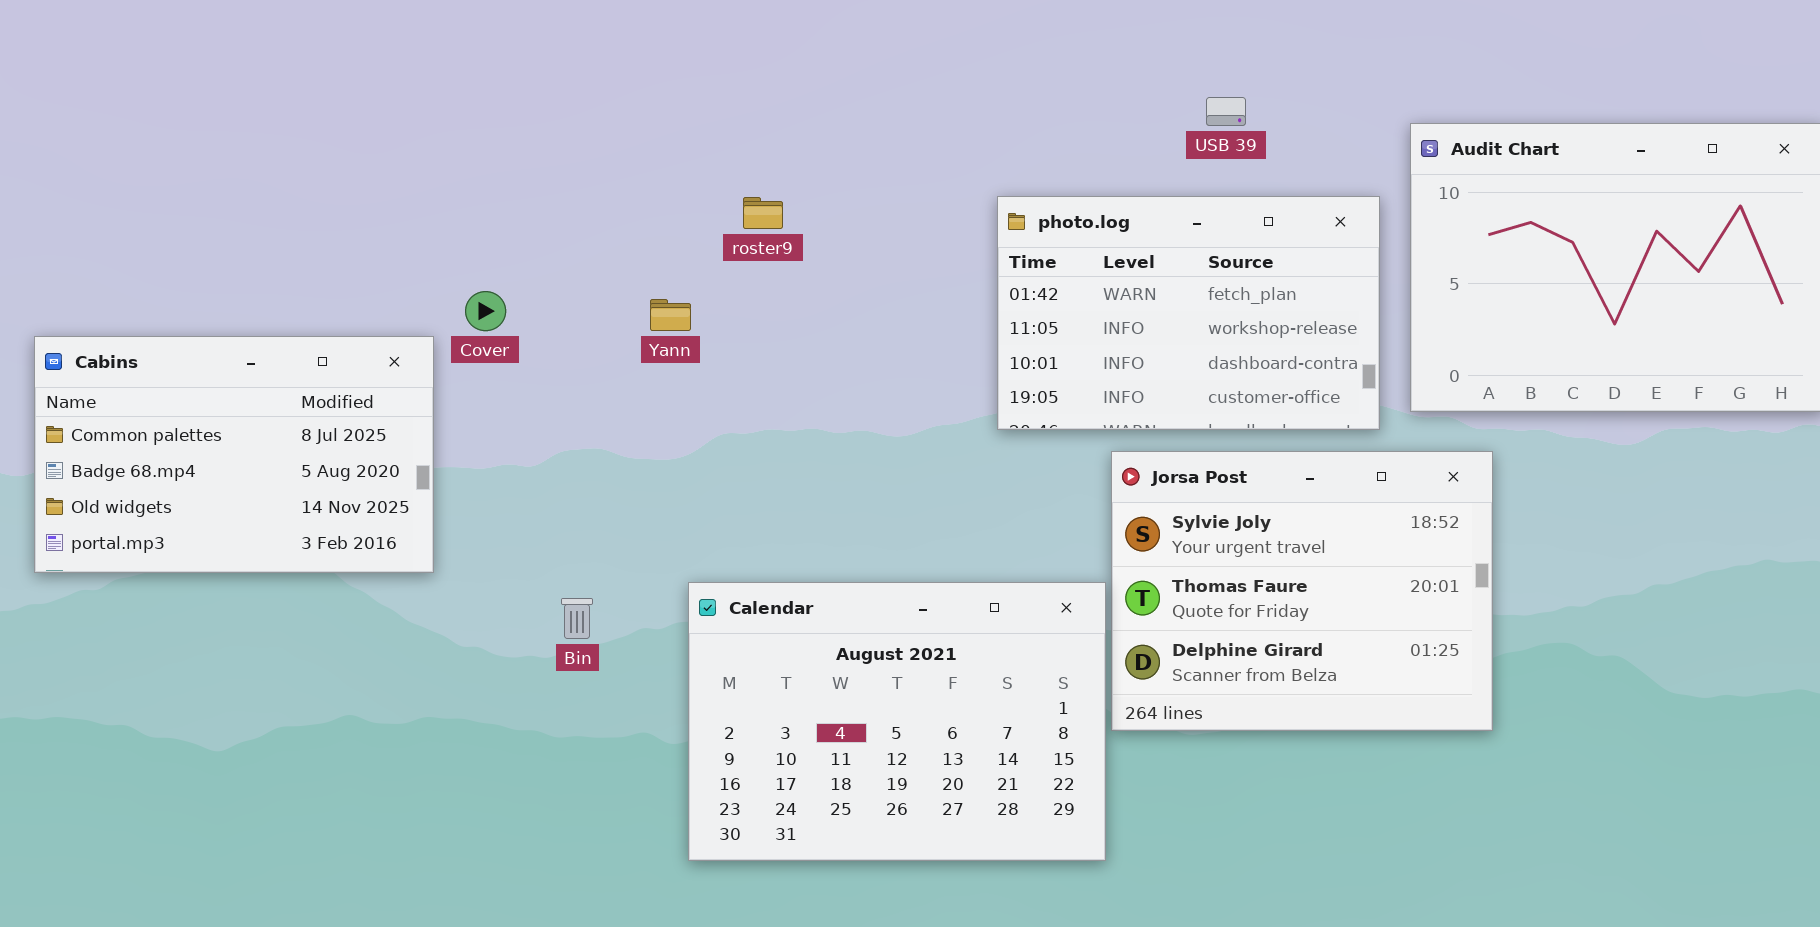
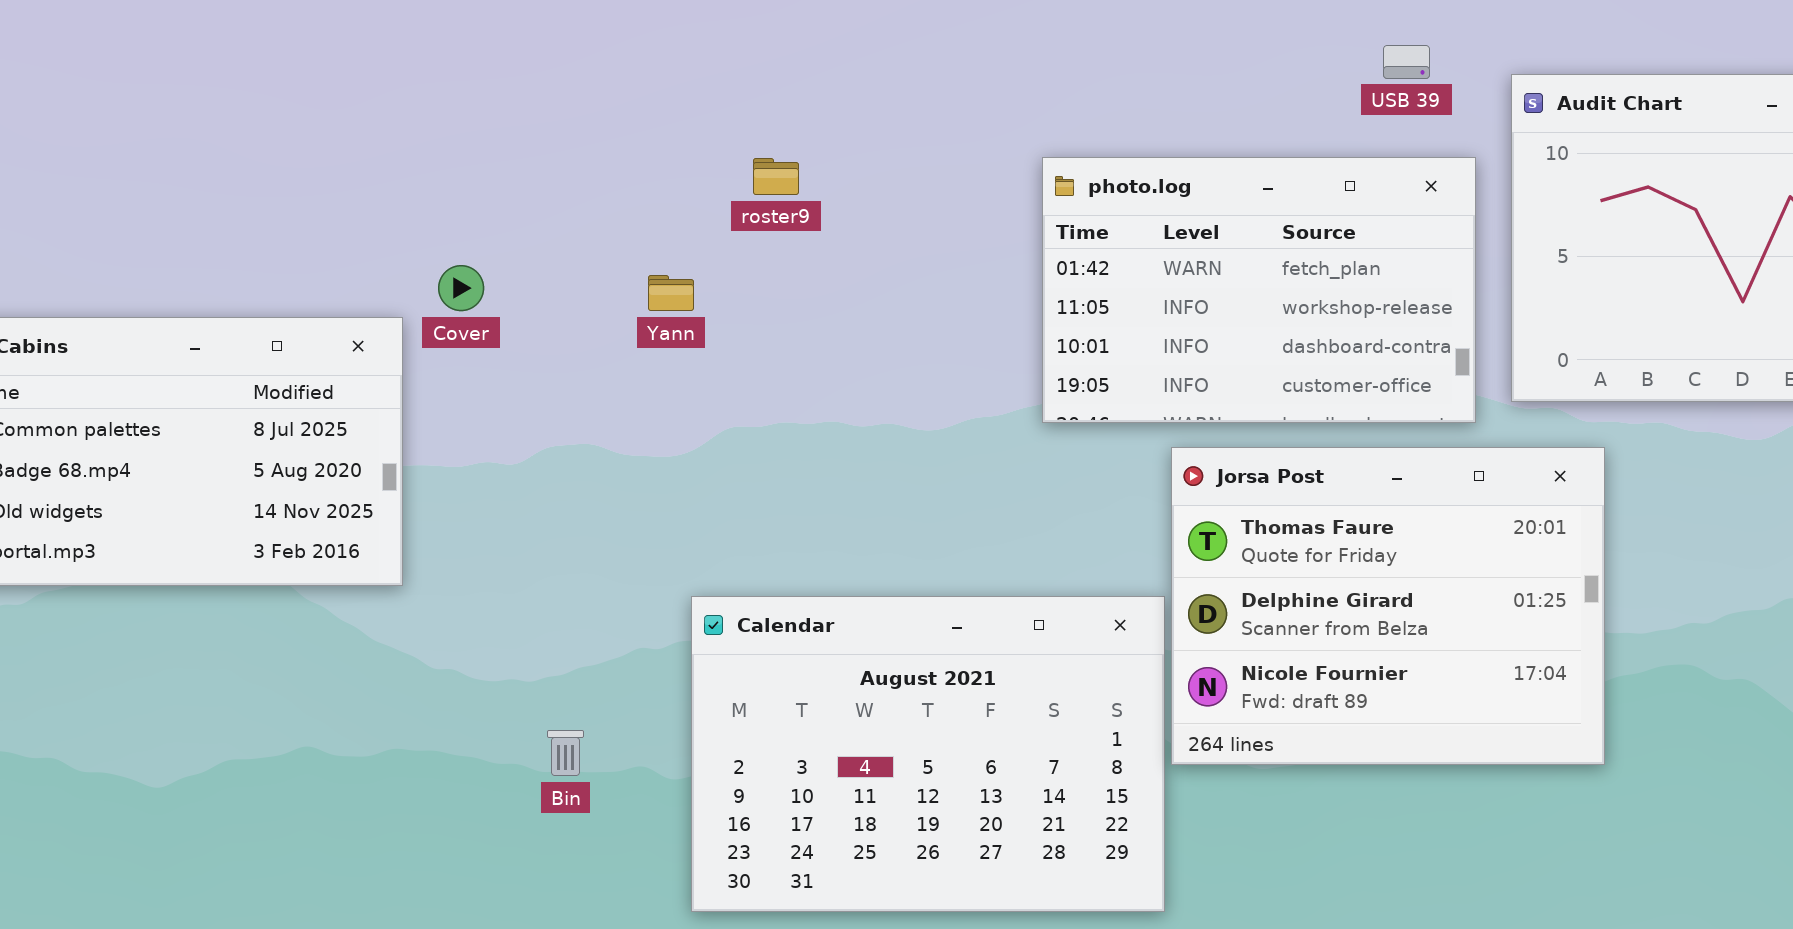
USB 39: [1206,97,1246,126] -> [1383,45,1430,79], moved
Jorsa Post: [1111,451,1493,731] -> [1171,447,1605,765], scrolled down 1 row
Bin: [561,598,593,639] -> [547,730,584,776], moved

